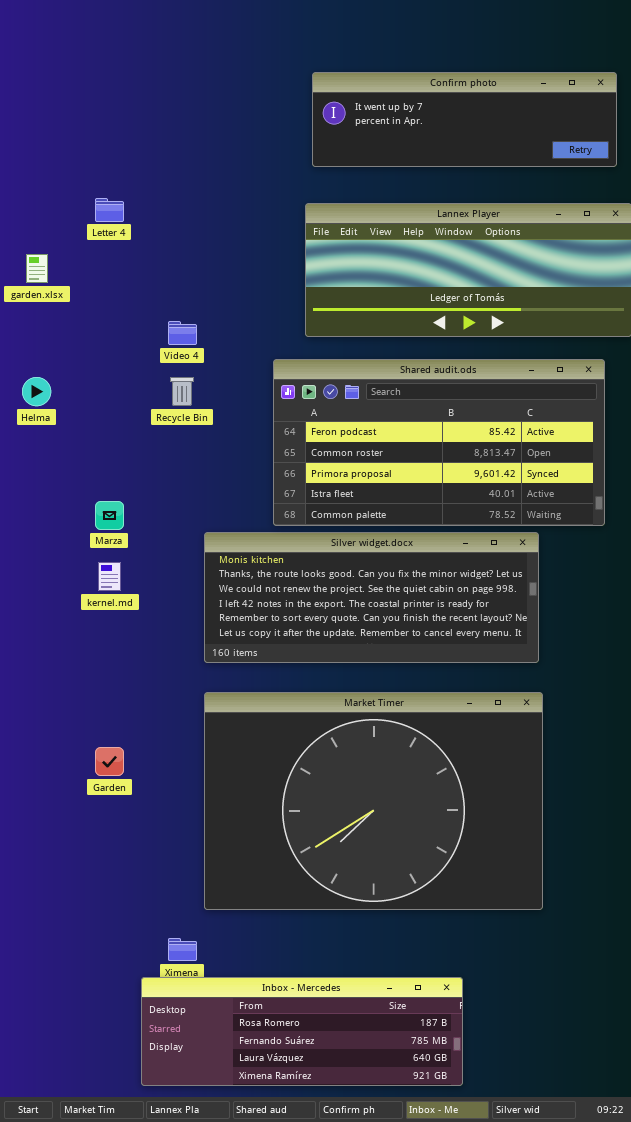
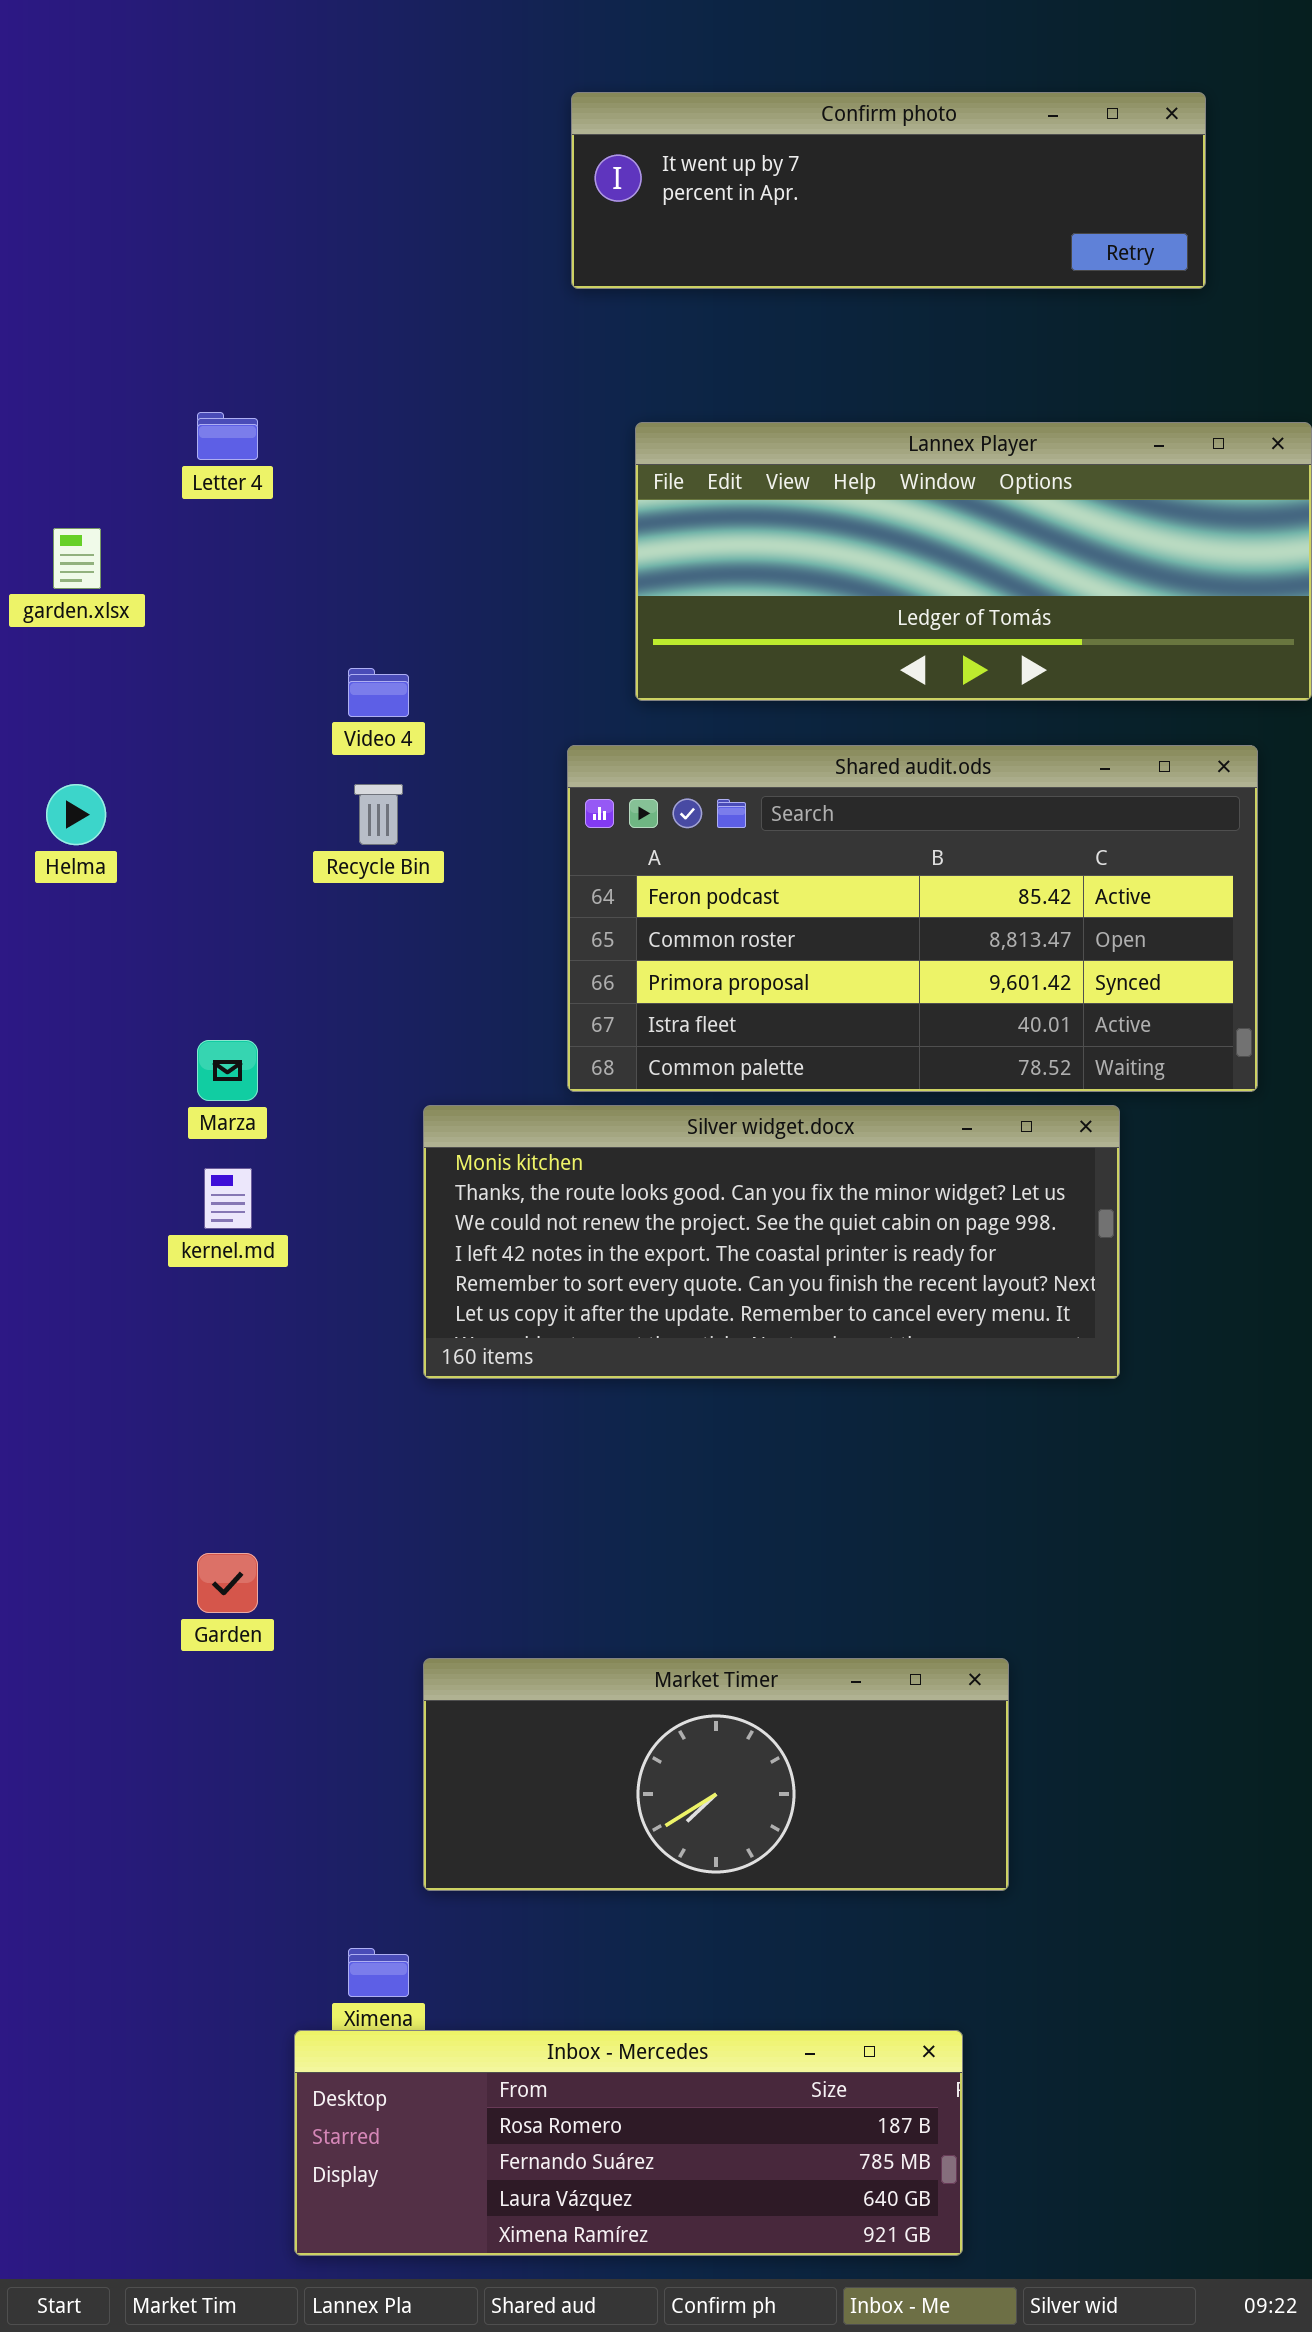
Confirm photo: [312,72,617,167] -> [571,92,1206,289], moved
Market Timer: [204,692,543,910] -> [423,1658,1009,1891], resized

